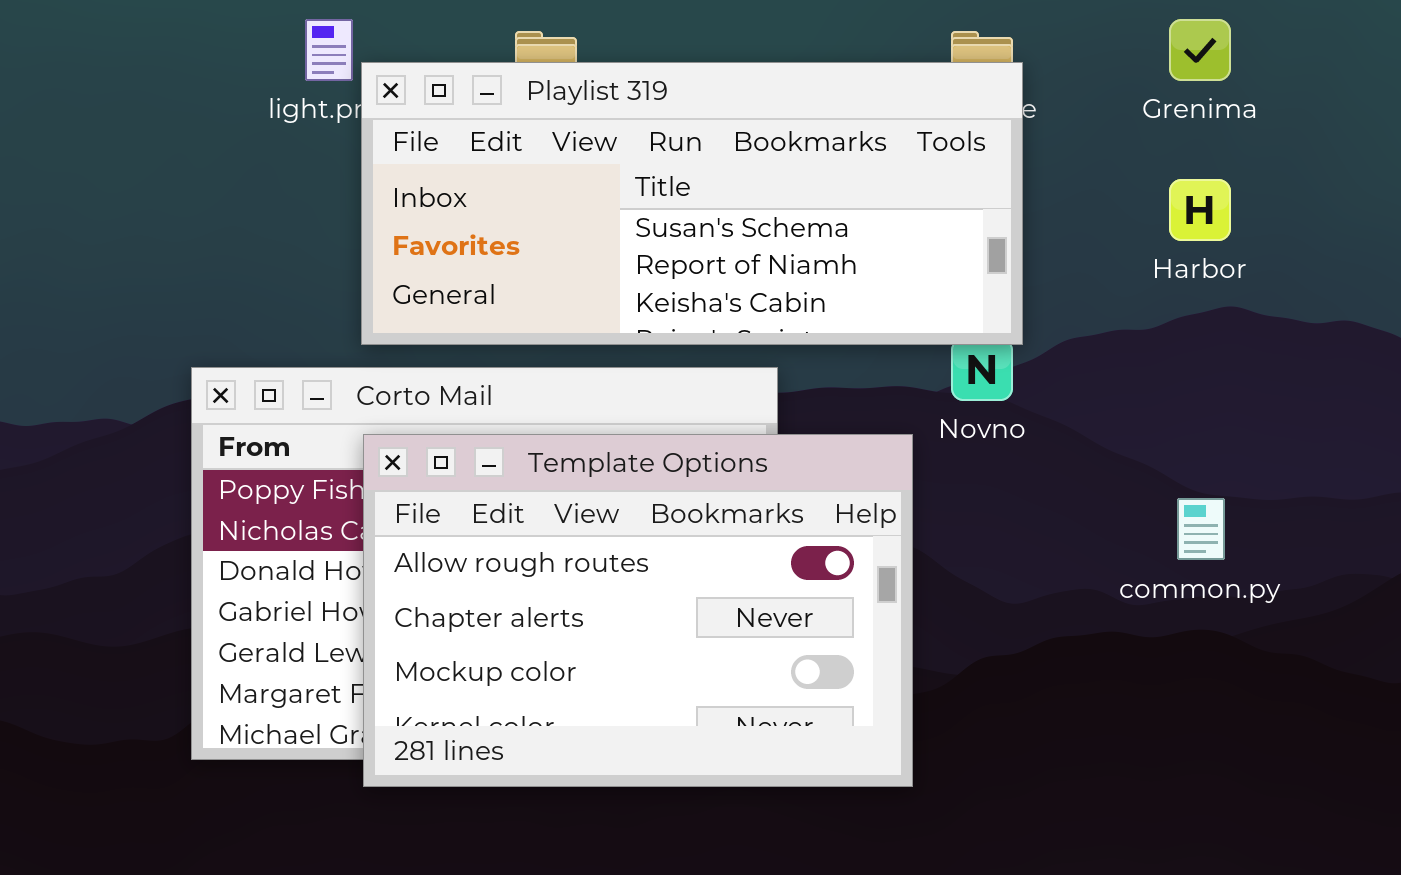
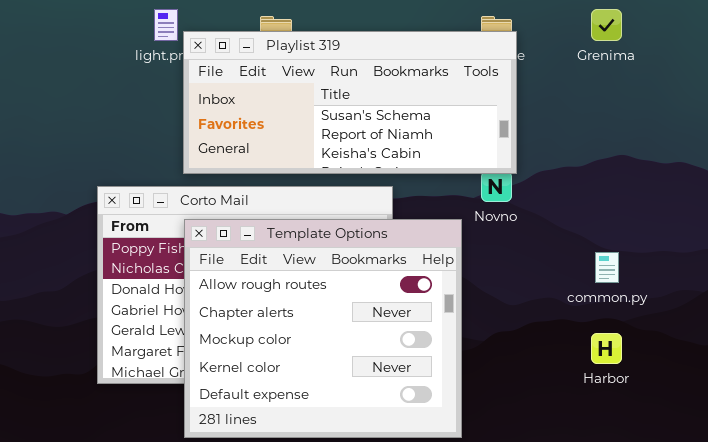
Harbor: [1169,179,1231,241] -> [591,333,622,364], moved
Template Options: [363,434,913,787] -> [184,219,462,438], resized

